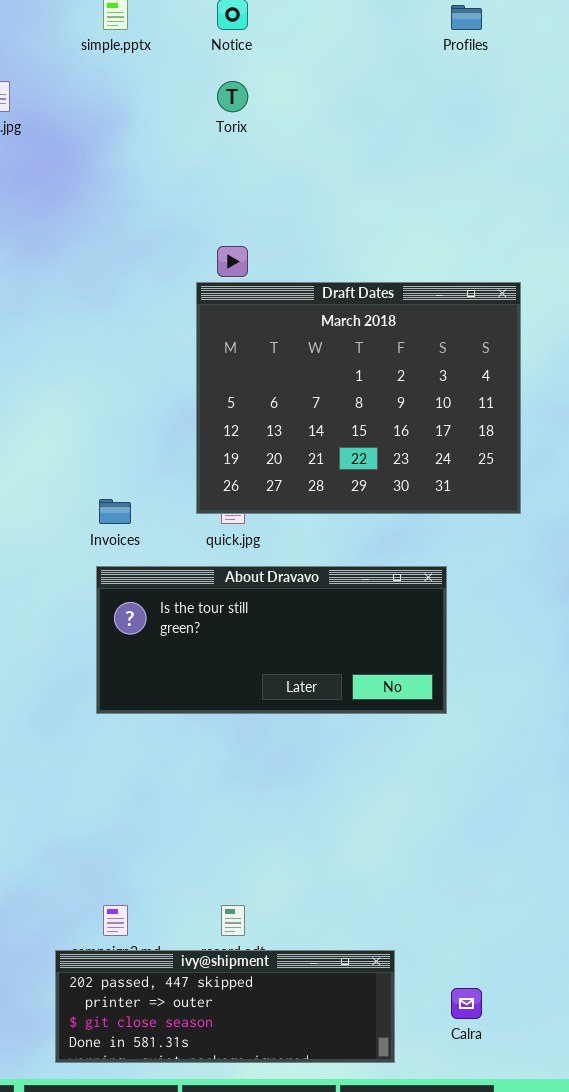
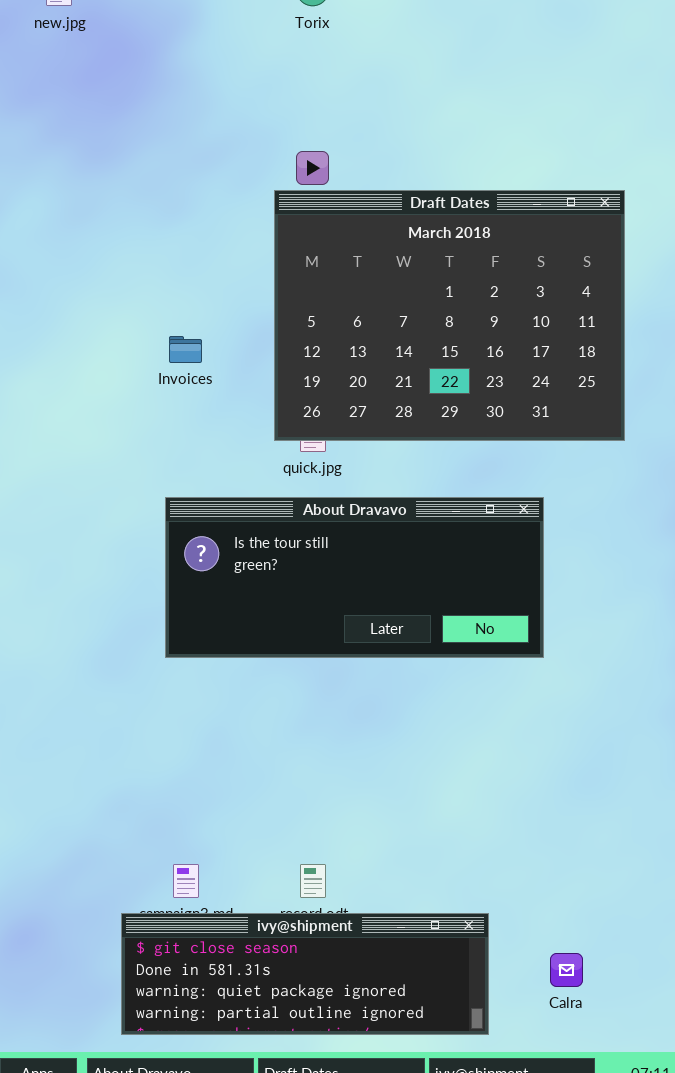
Invoices: [99,499,131,524] -> [169,336,202,363], moved
ivy@shipment: [55,950,395,1063] -> [121,913,489,1035], scrolled down 2 rows

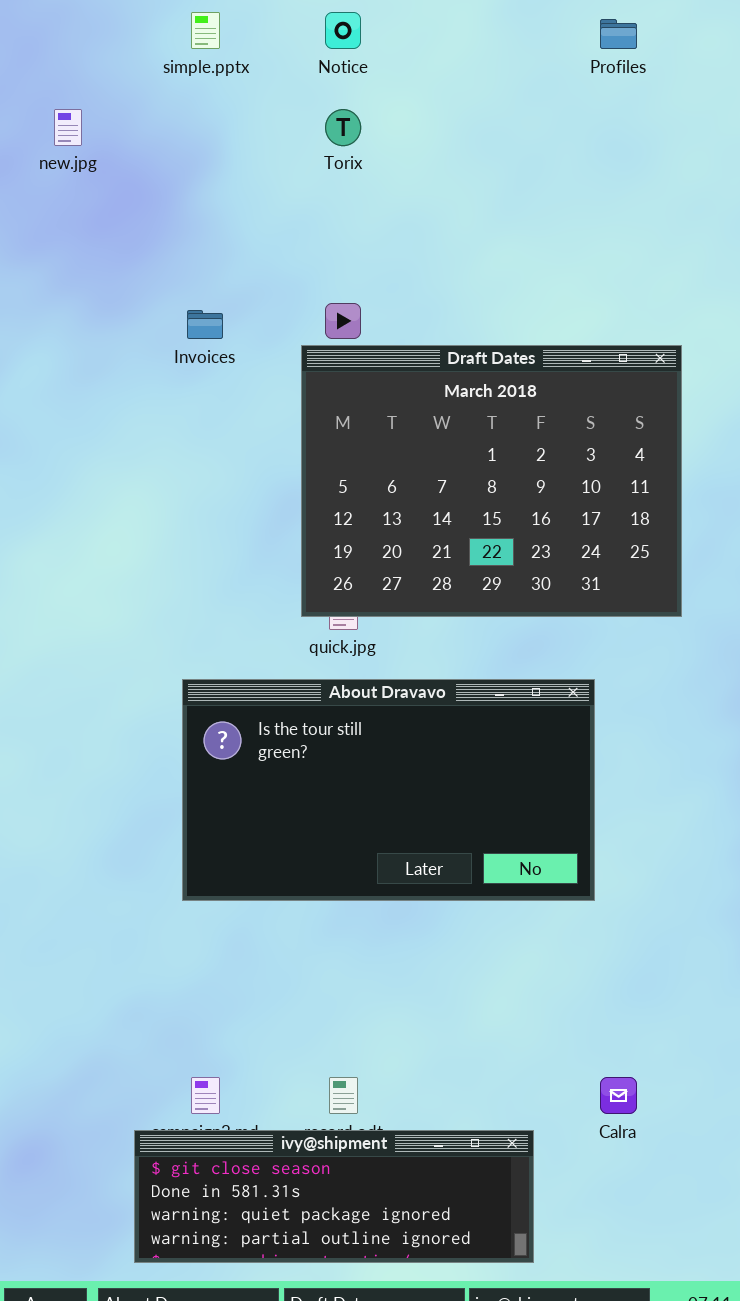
Invoices: [169,336,202,363] -> [187,310,223,339], moved
About Dravavo: [165,497,544,658] -> [182,679,595,901], resized
Calra: [550,953,583,987] -> [600,1077,637,1114], moved

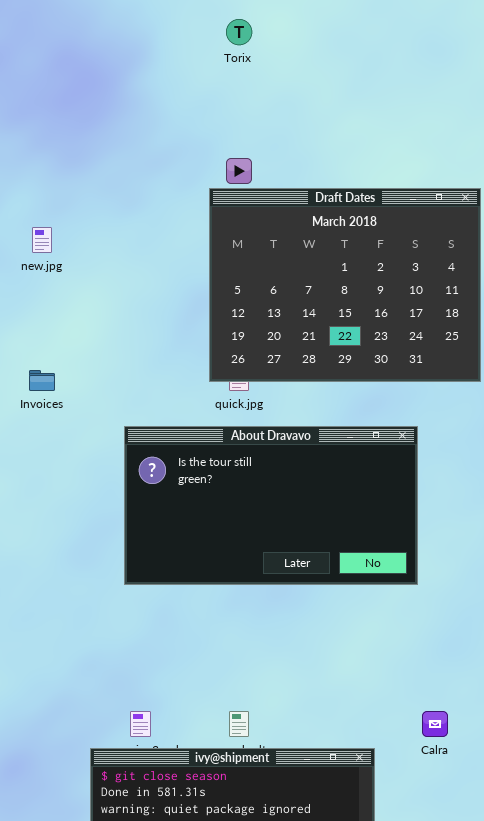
new.jpg: [54,109,82,146] -> [32,227,52,253], moved
Invoices: [187,310,223,339] -> [29,370,55,391], moved

